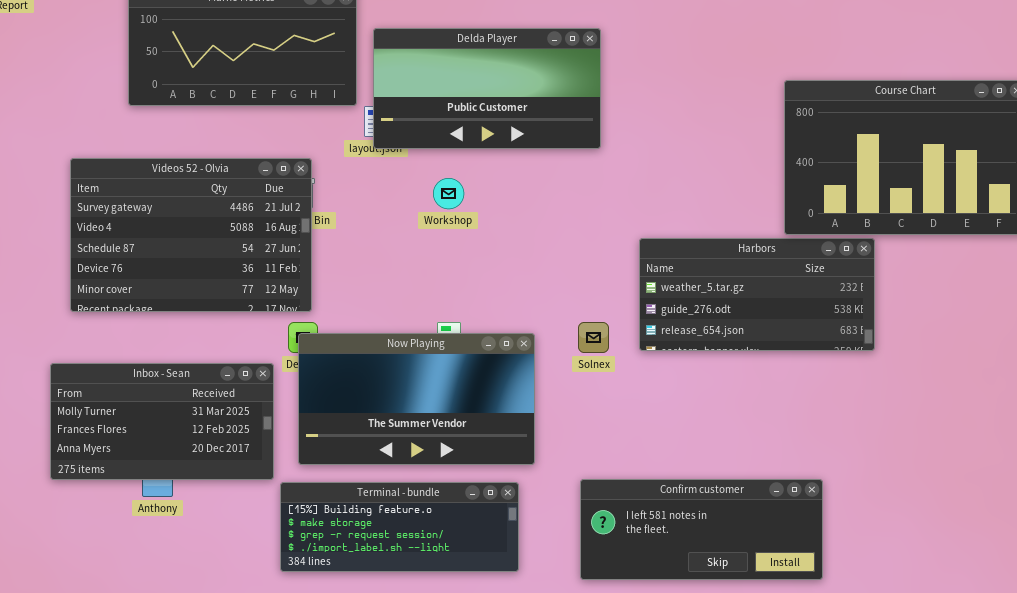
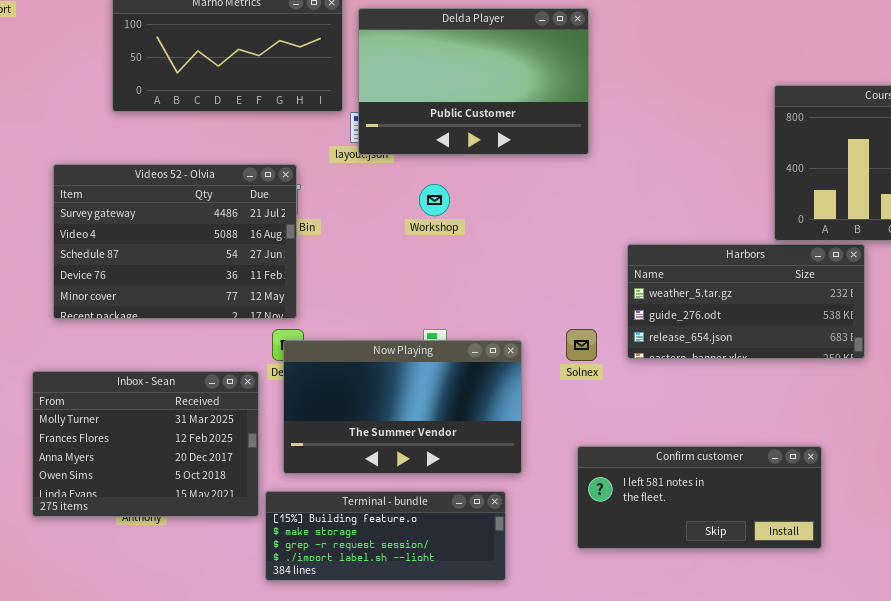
Delda Player: [373,28,601,149] -> [358,8,589,155], resized
Inbox - Sean: [50,363,274,480] -> [32,371,259,517], resized
Confirm customer: [580,479,823,580] -> [577,446,822,549], moved

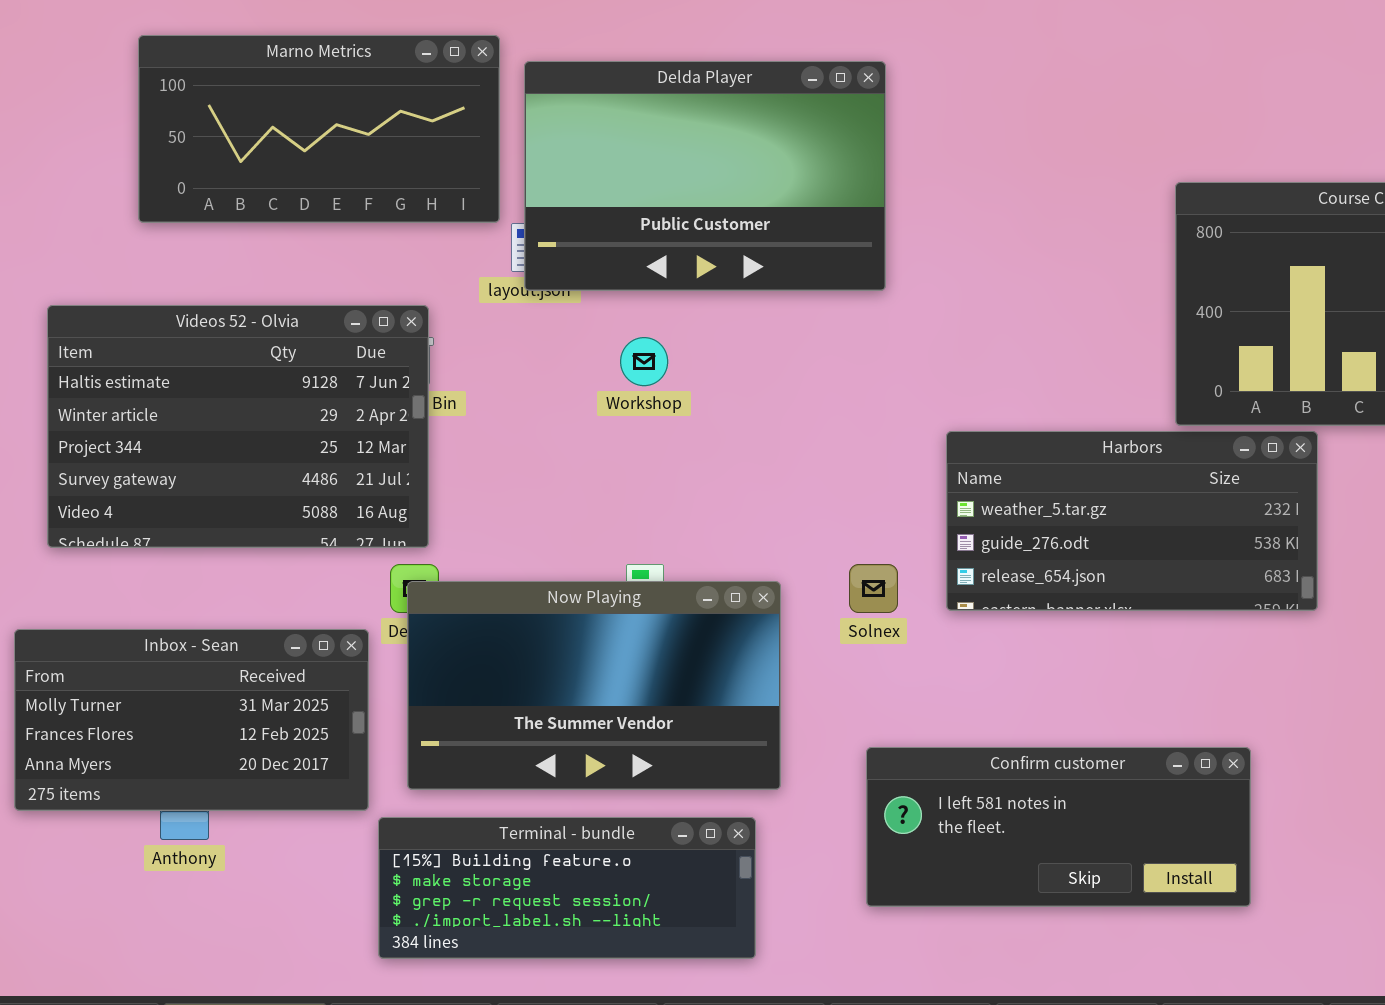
Videos 52 - Olvia: [53,164,297,319] -> [47,305,429,548], scrolled up 3 rows
Inbox - Sean: [32,371,259,517] -> [14,629,369,811], resized

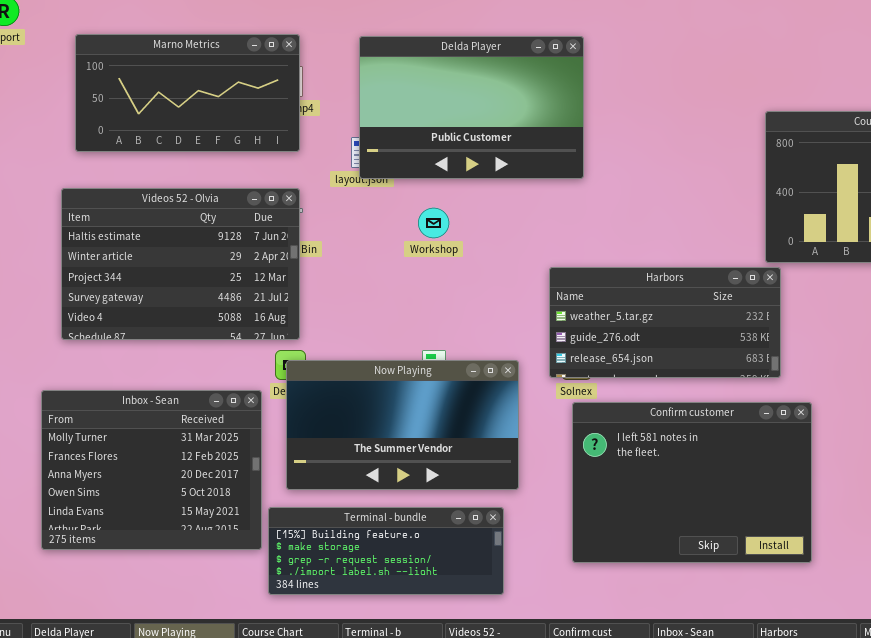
Marno Metrics: [138,35,500,223] -> [75,34,300,152], moved
Harbors: [946,431,1318,611] -> [549,267,781,378], moved
Inbox - Sean: [14,629,369,811] -> [41,390,262,550], resized
Confirm customer: [866,747,1251,907] -> [572,402,812,563], resized

